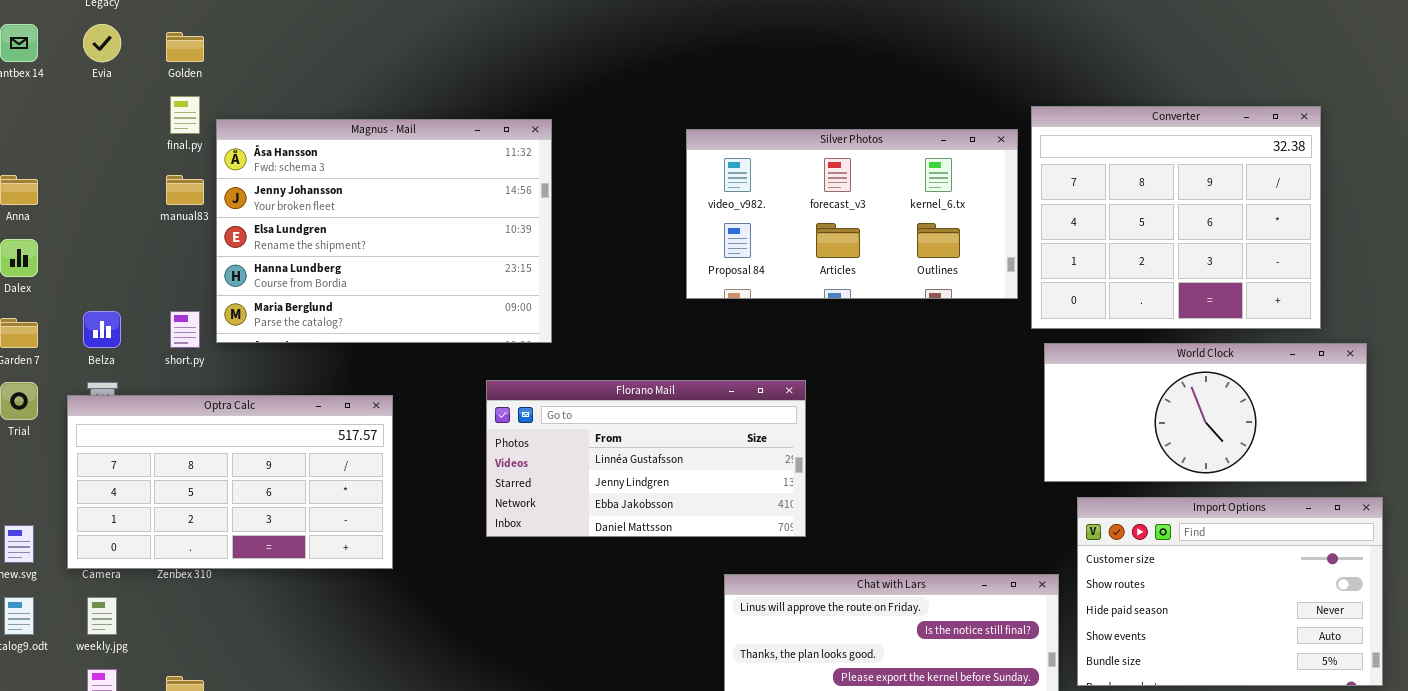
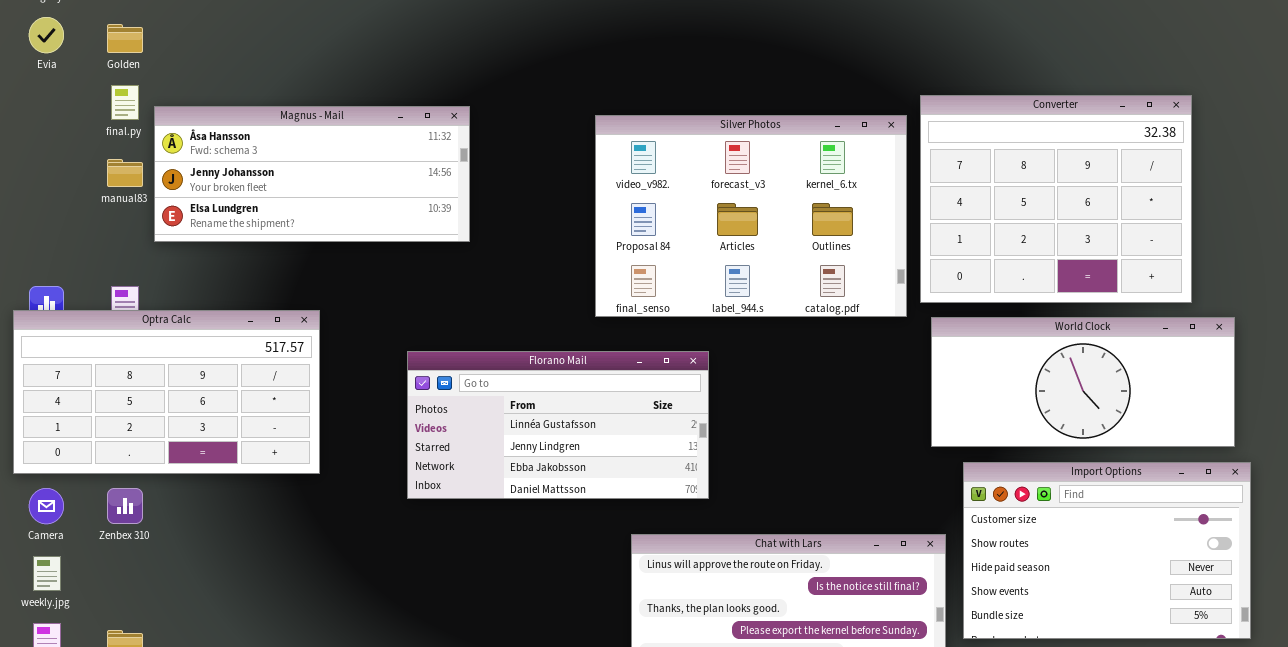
Magnus - Mail: [216,119,552,343] -> [154,106,470,242], resized
Silver Photos: [686,129,1018,299] -> [595,115,907,317], resized
Optra Calc: [67,395,393,569] -> [13,310,320,474], moved

